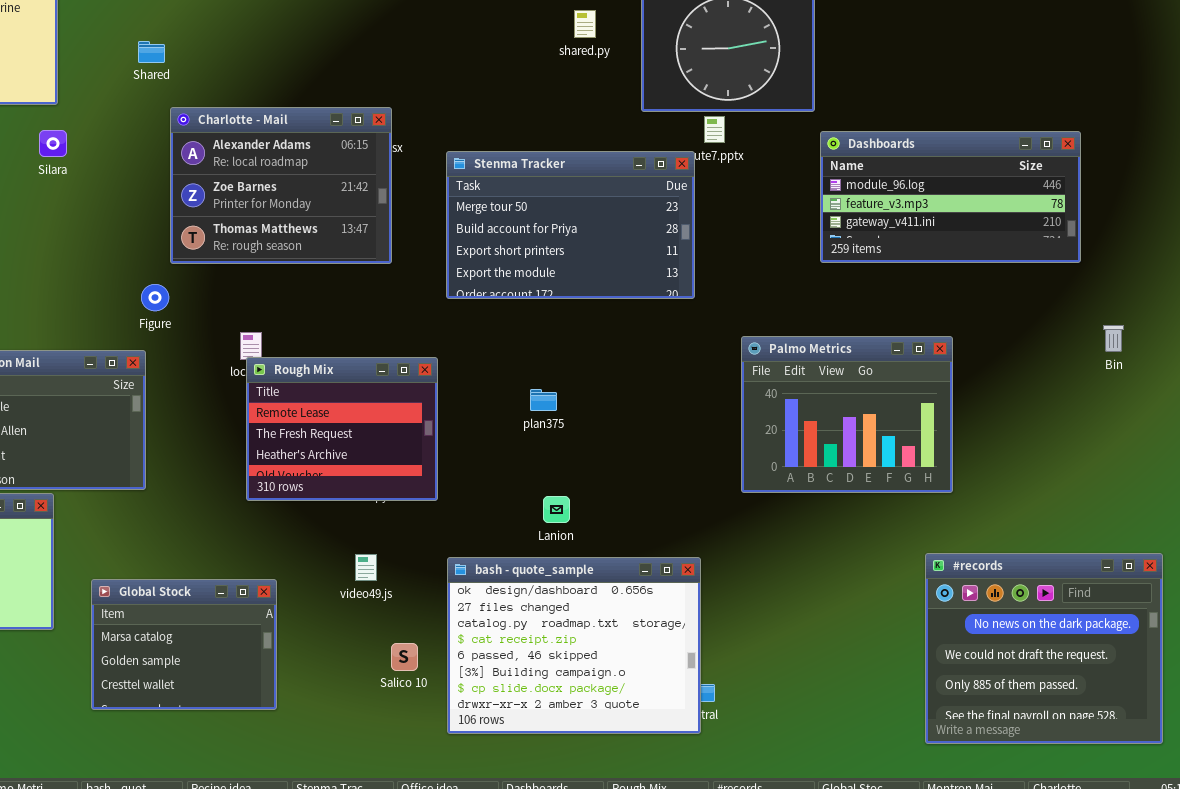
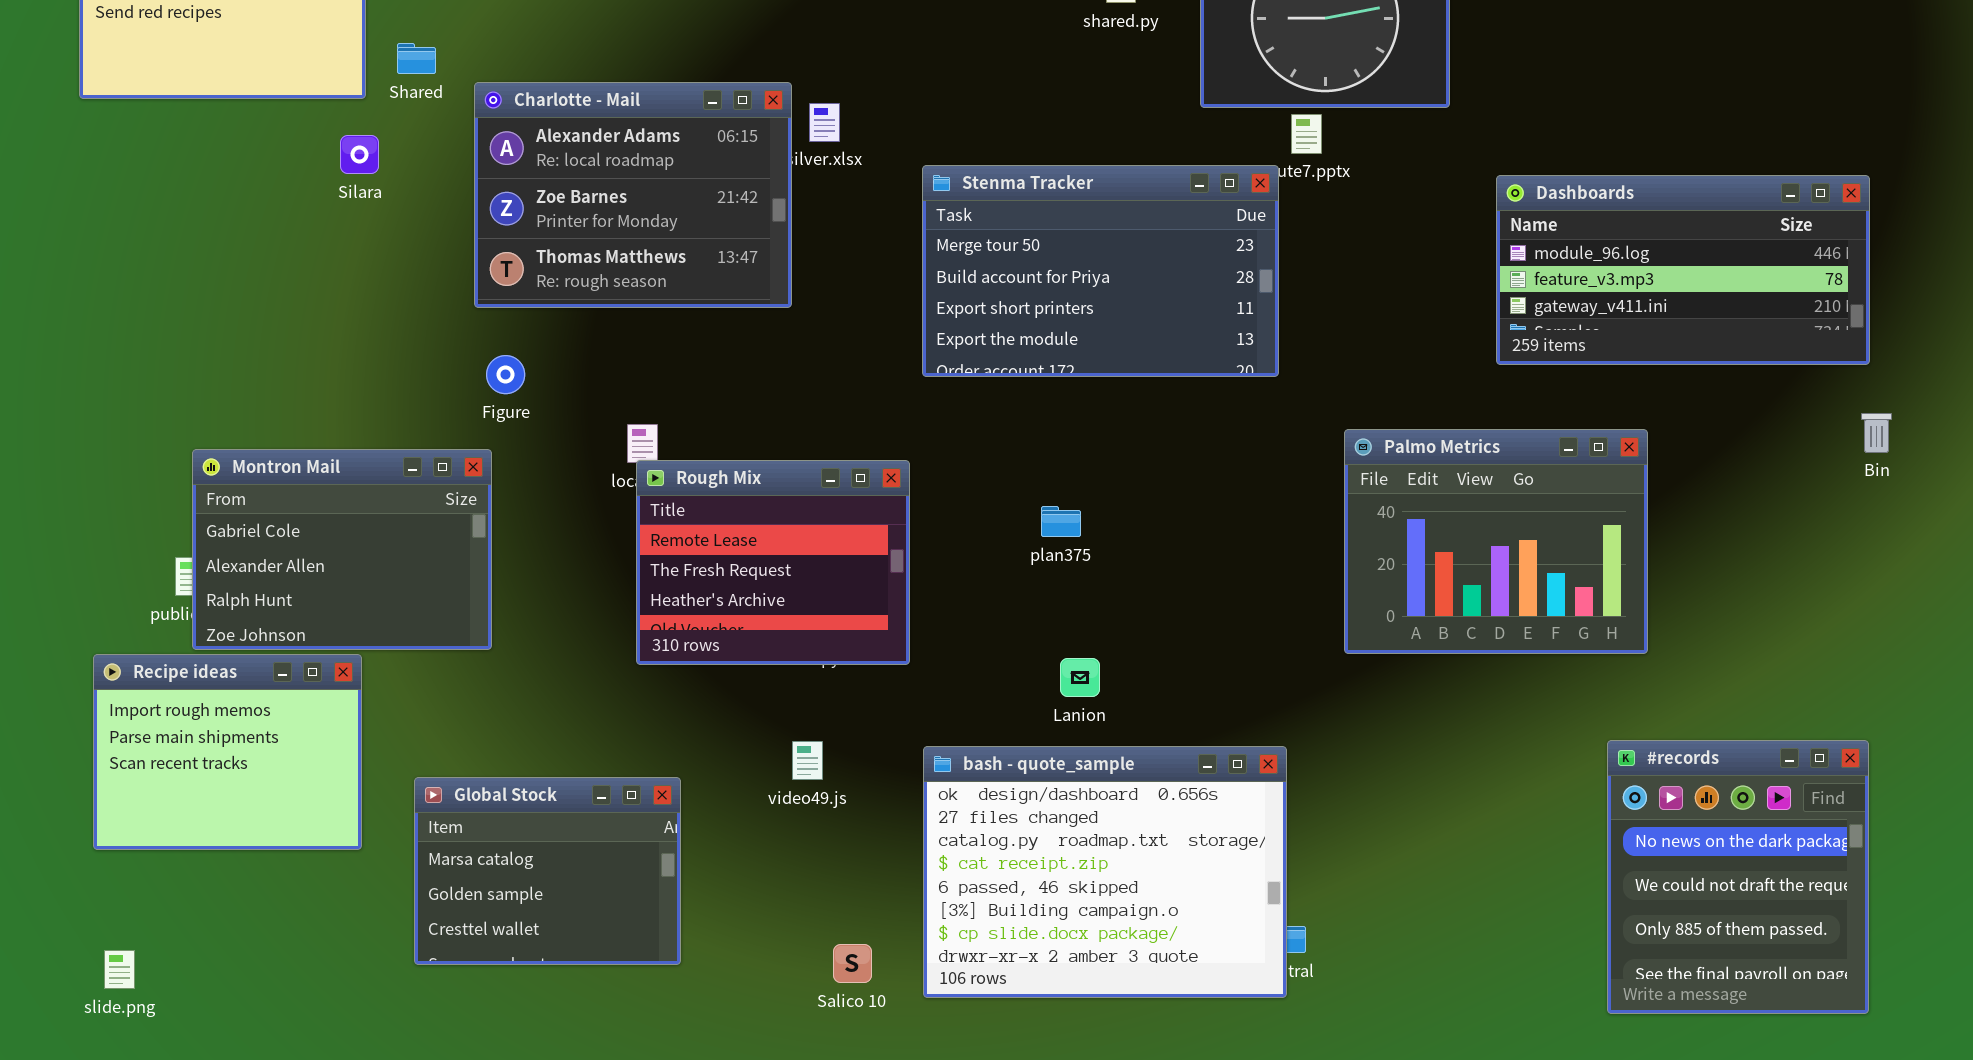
Shared: [138,41,165,63] -> [397,43,436,74], moved
Charlotte - Mail: [170,107,392,264] -> [474,82,792,308], moved
Dashboards: [820,131,1081,263] -> [1496,175,1870,365], moved
#records: [925,553,1163,744] -> [1607,740,1869,1014], resized
Salico 10: [391,643,418,671] -> [833,944,872,983], moved

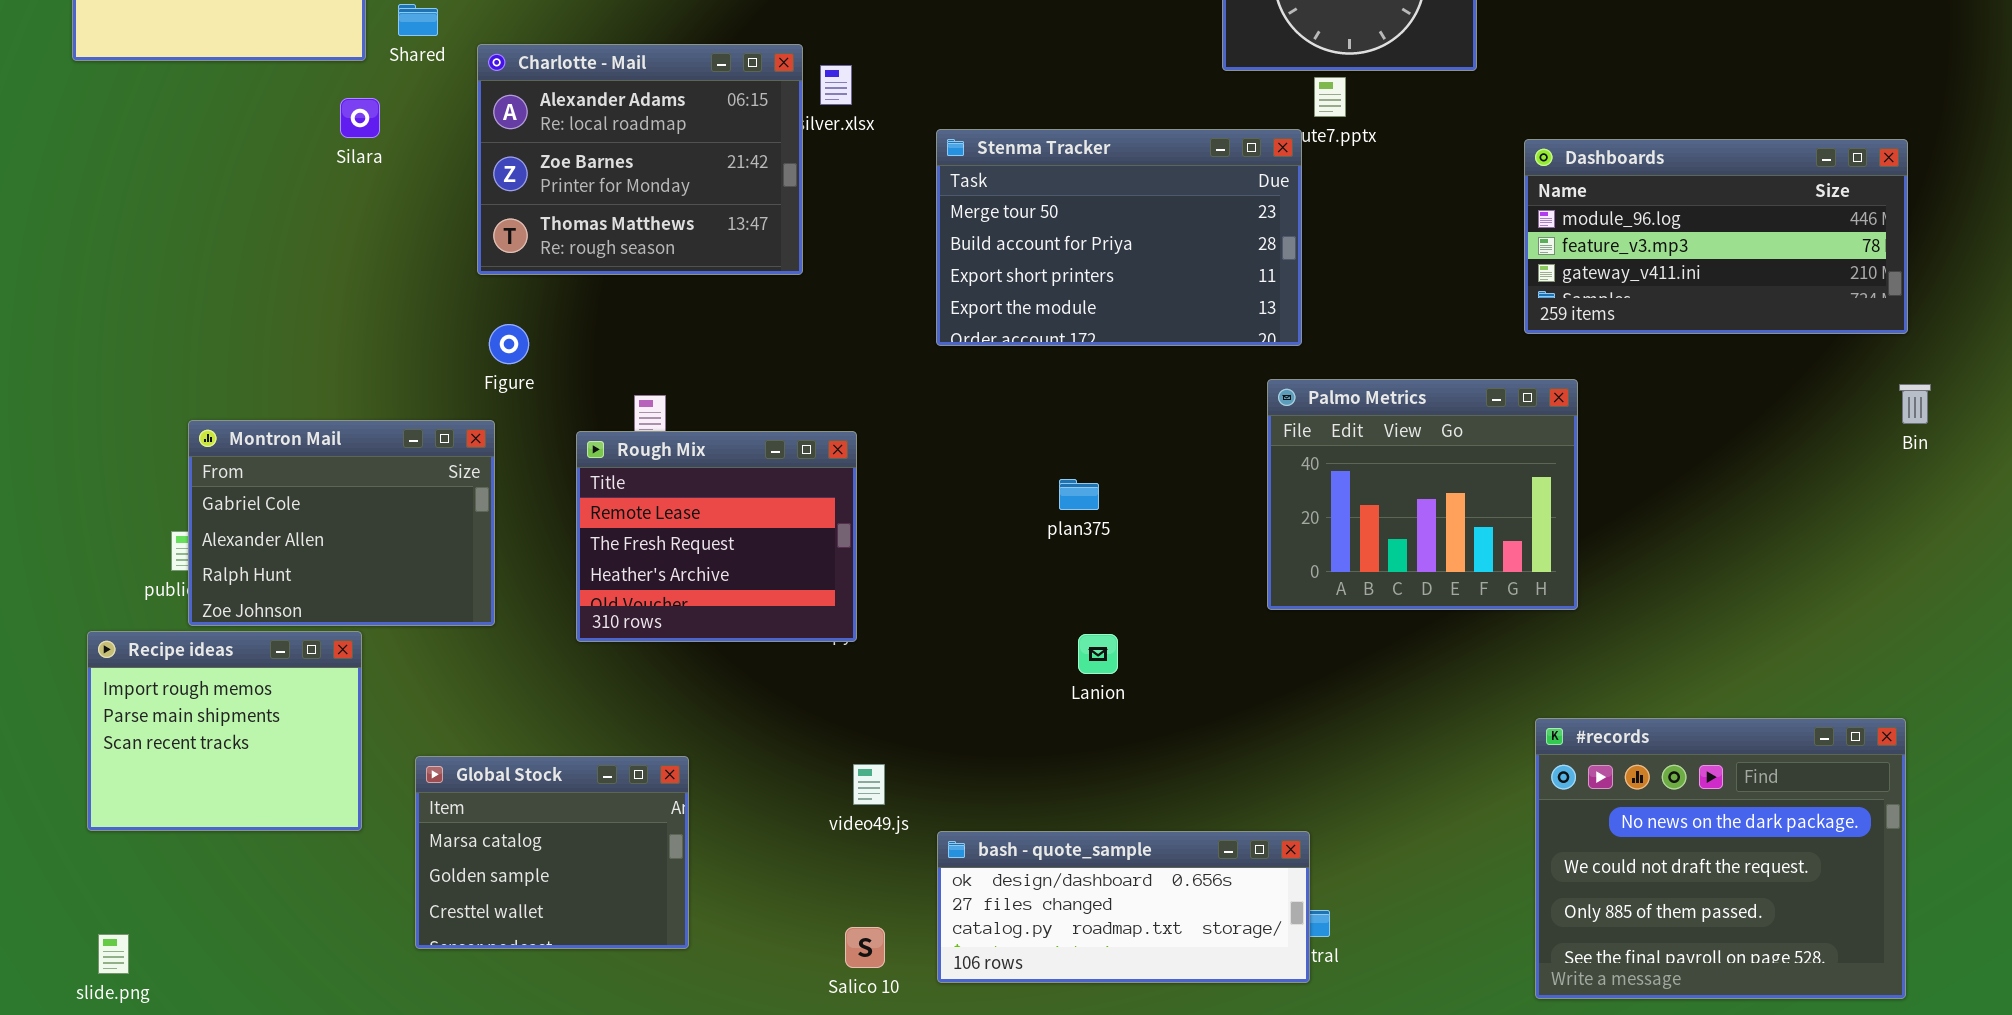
Palmo Metrics: [1344,429,1648,654] -> [1267,379,1578,610], moved
Rough Mix: [636,460,910,665] -> [576,431,857,642], moved
#records: [1607,740,1869,1014] -> [1535,718,1906,999], resized
video49.js: [792,741,823,780] -> [853,764,885,805], moved
bash - quote_sample: [923,746,1287,998] -> [937,831,1310,983], resized

